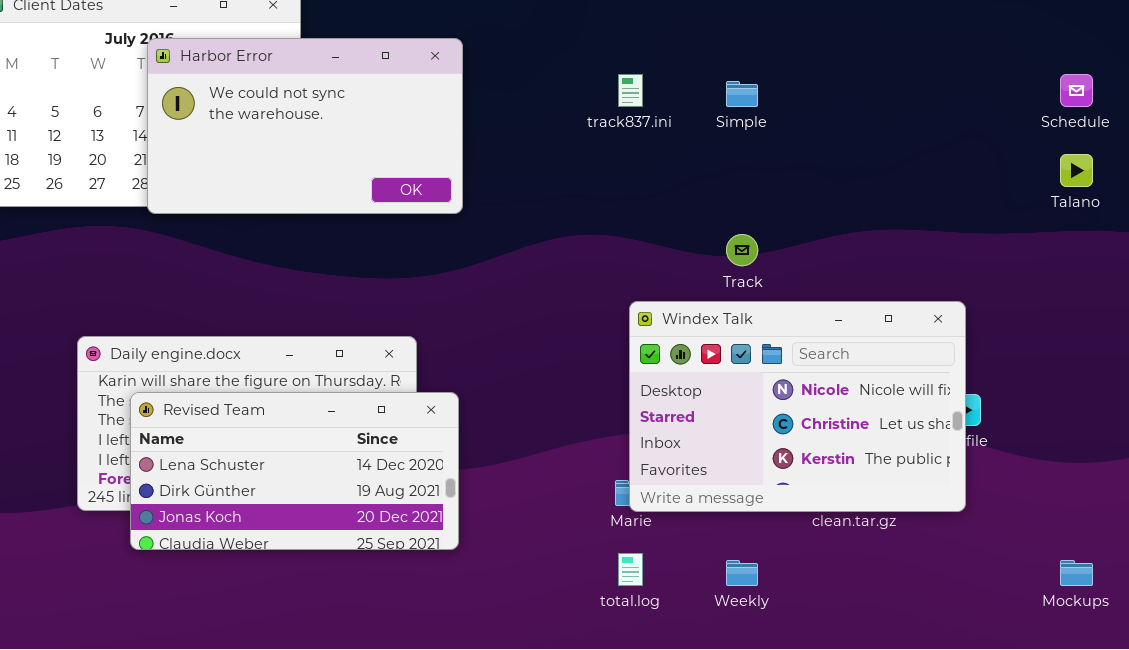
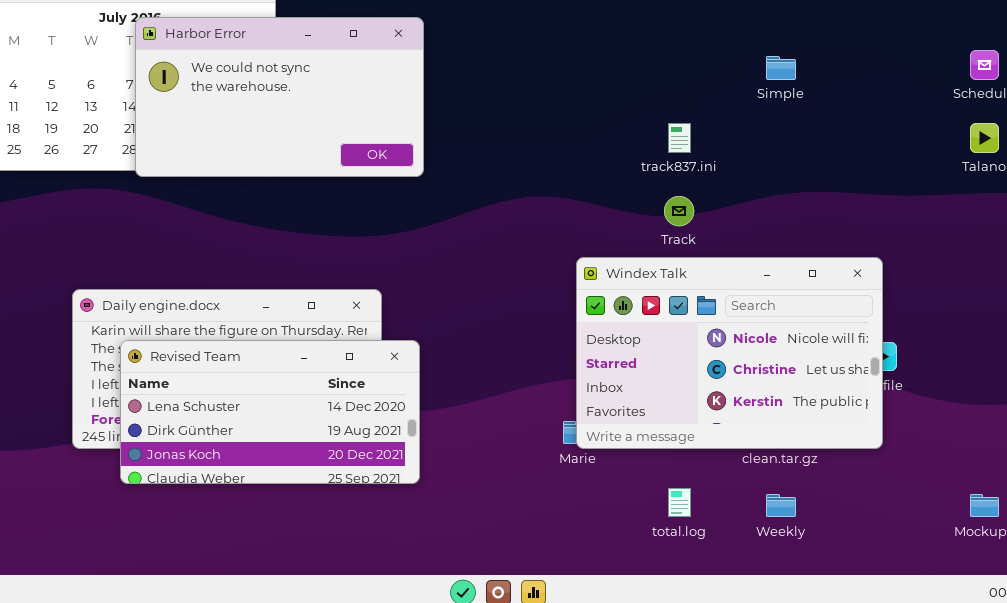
track837.ini: [618,74,643,107] -> [668,123,691,153], moved
Simple: [726,81,758,107] -> [766,56,796,80], moved
total.log: [618,553,643,586] -> [668,488,691,517], moved
Weekly: [726,560,758,586] -> [766,494,796,517], moved

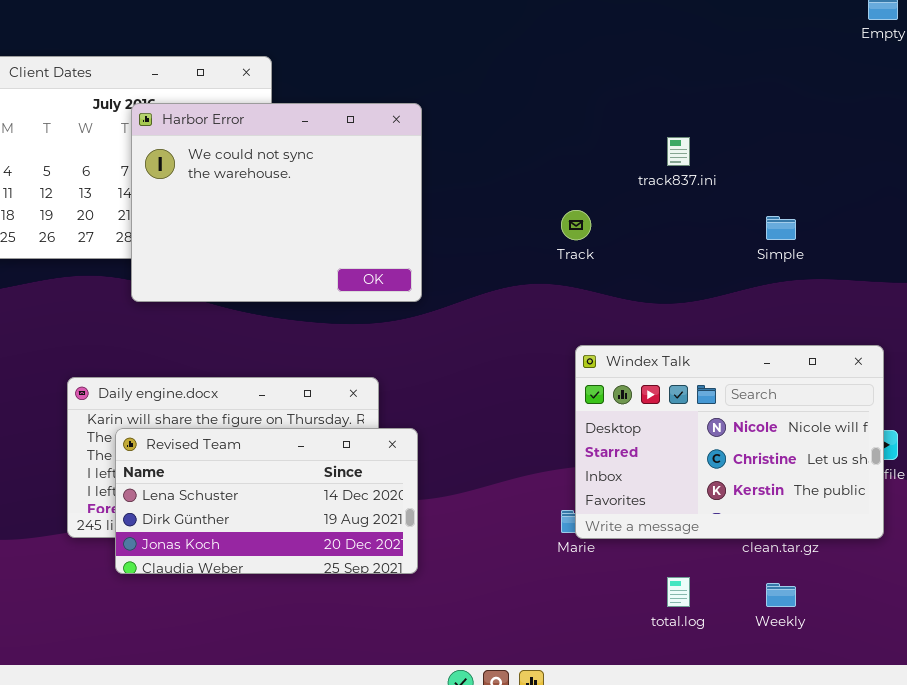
Harbor Error: [135,17,424,177] -> [131,103,422,302], resized
Simple: [766,56,796,80] -> [766,216,796,240], moved
track837.ini: [668,123,691,153] -> [667,137,690,166], moved
Track: [664,196,694,226] -> [561,210,591,240], moved

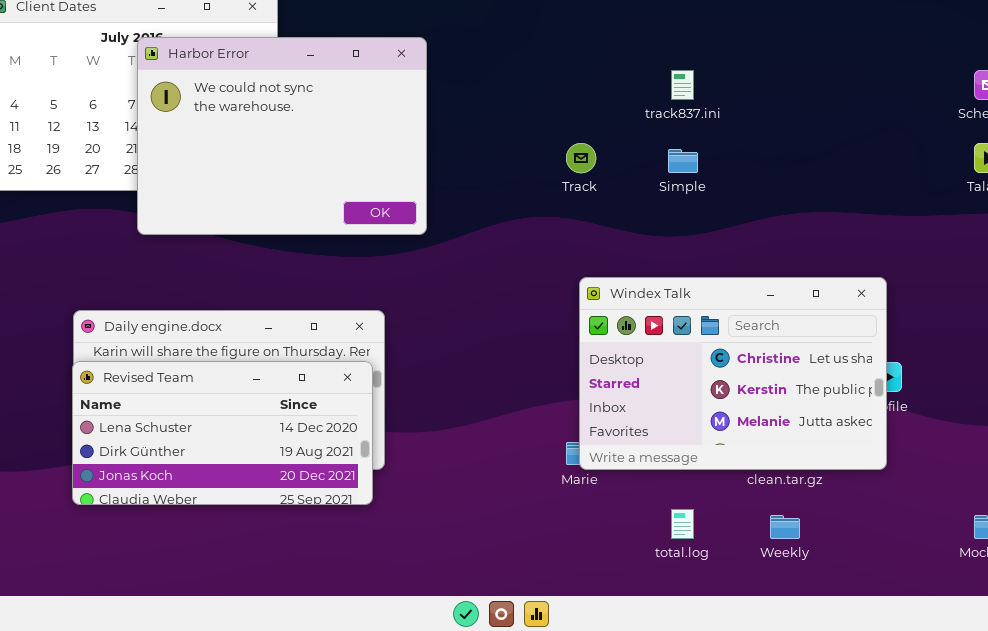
Simple: [766,216,796,240] -> [668,149,698,173], moved
Windex Talk: [575,345,884,539] -> [579,277,887,470], scrolled down 1 row
Revised Team: [115,428,418,574] -> [72,361,373,505], moved

